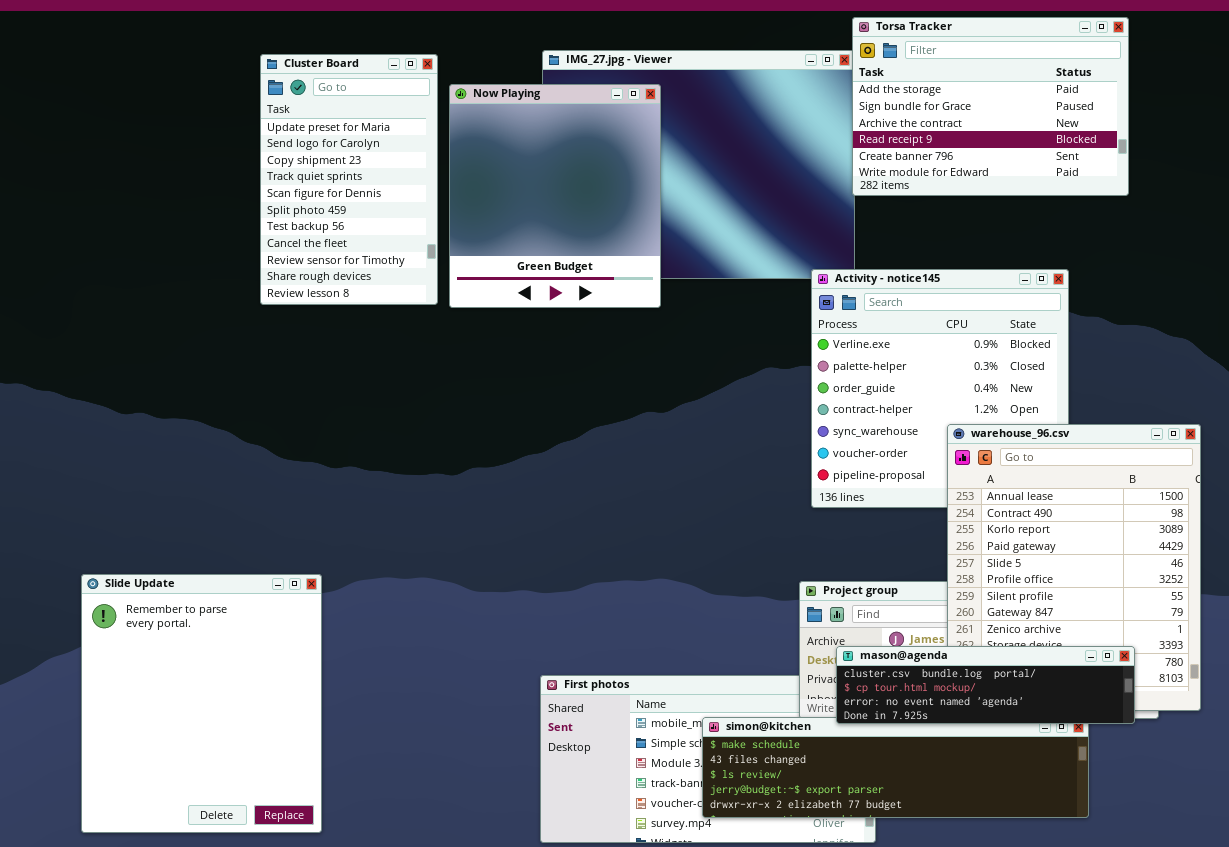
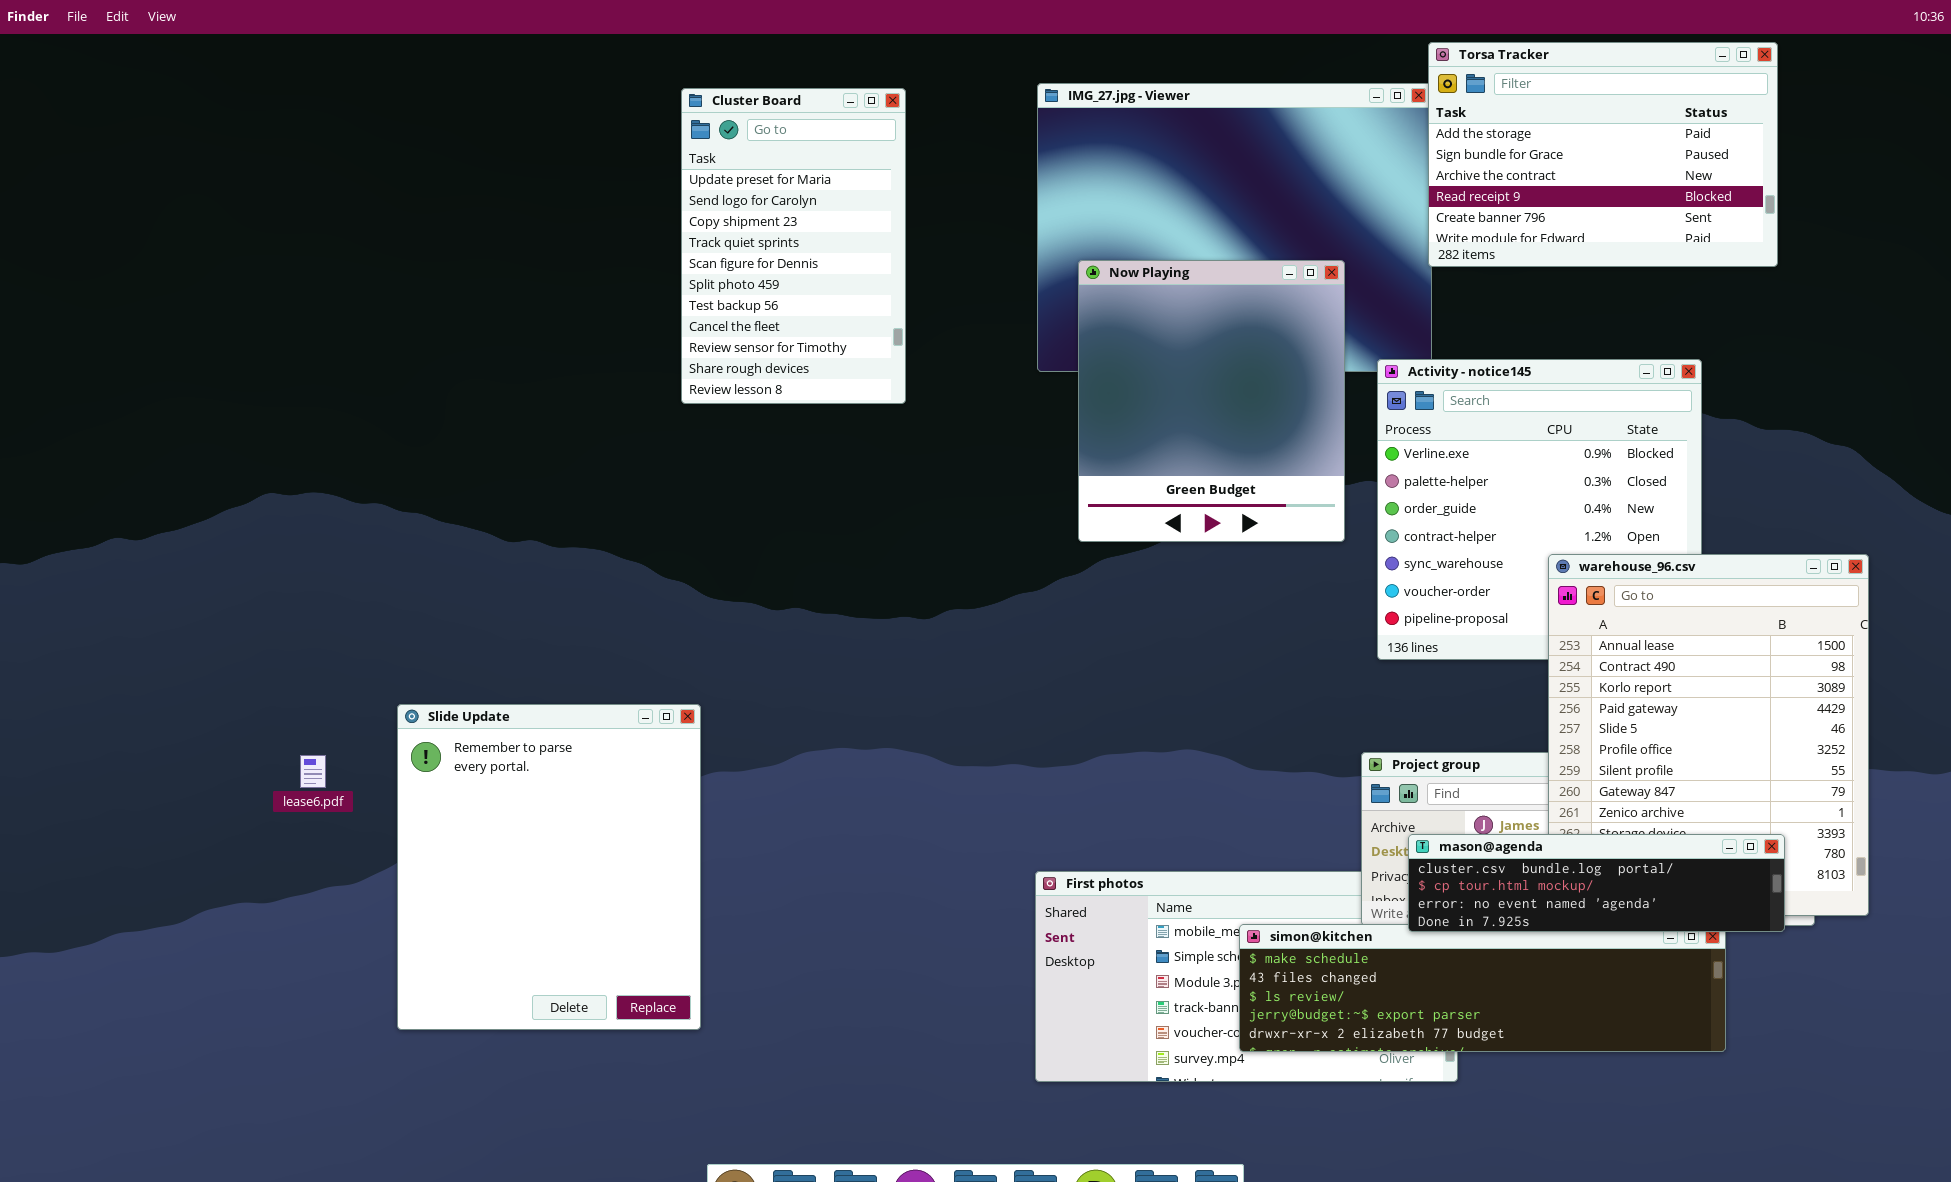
Now Playing: [449,84,661,308] -> [1078,260,1345,542], moved
Slide Update: [81,574,322,833] -> [397,704,701,1030], moved

